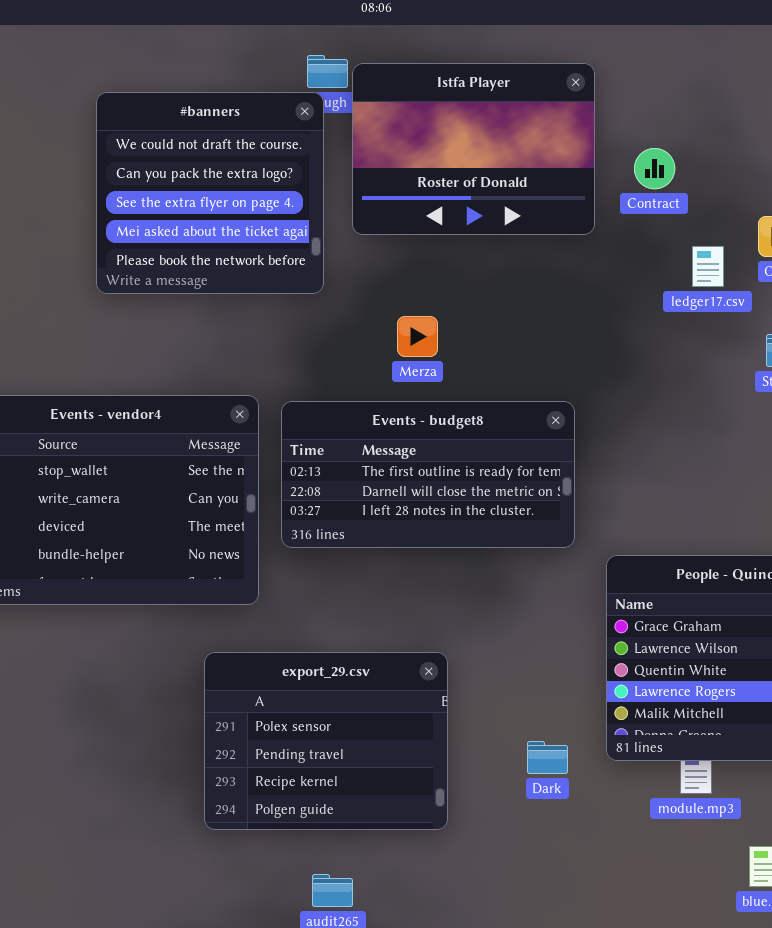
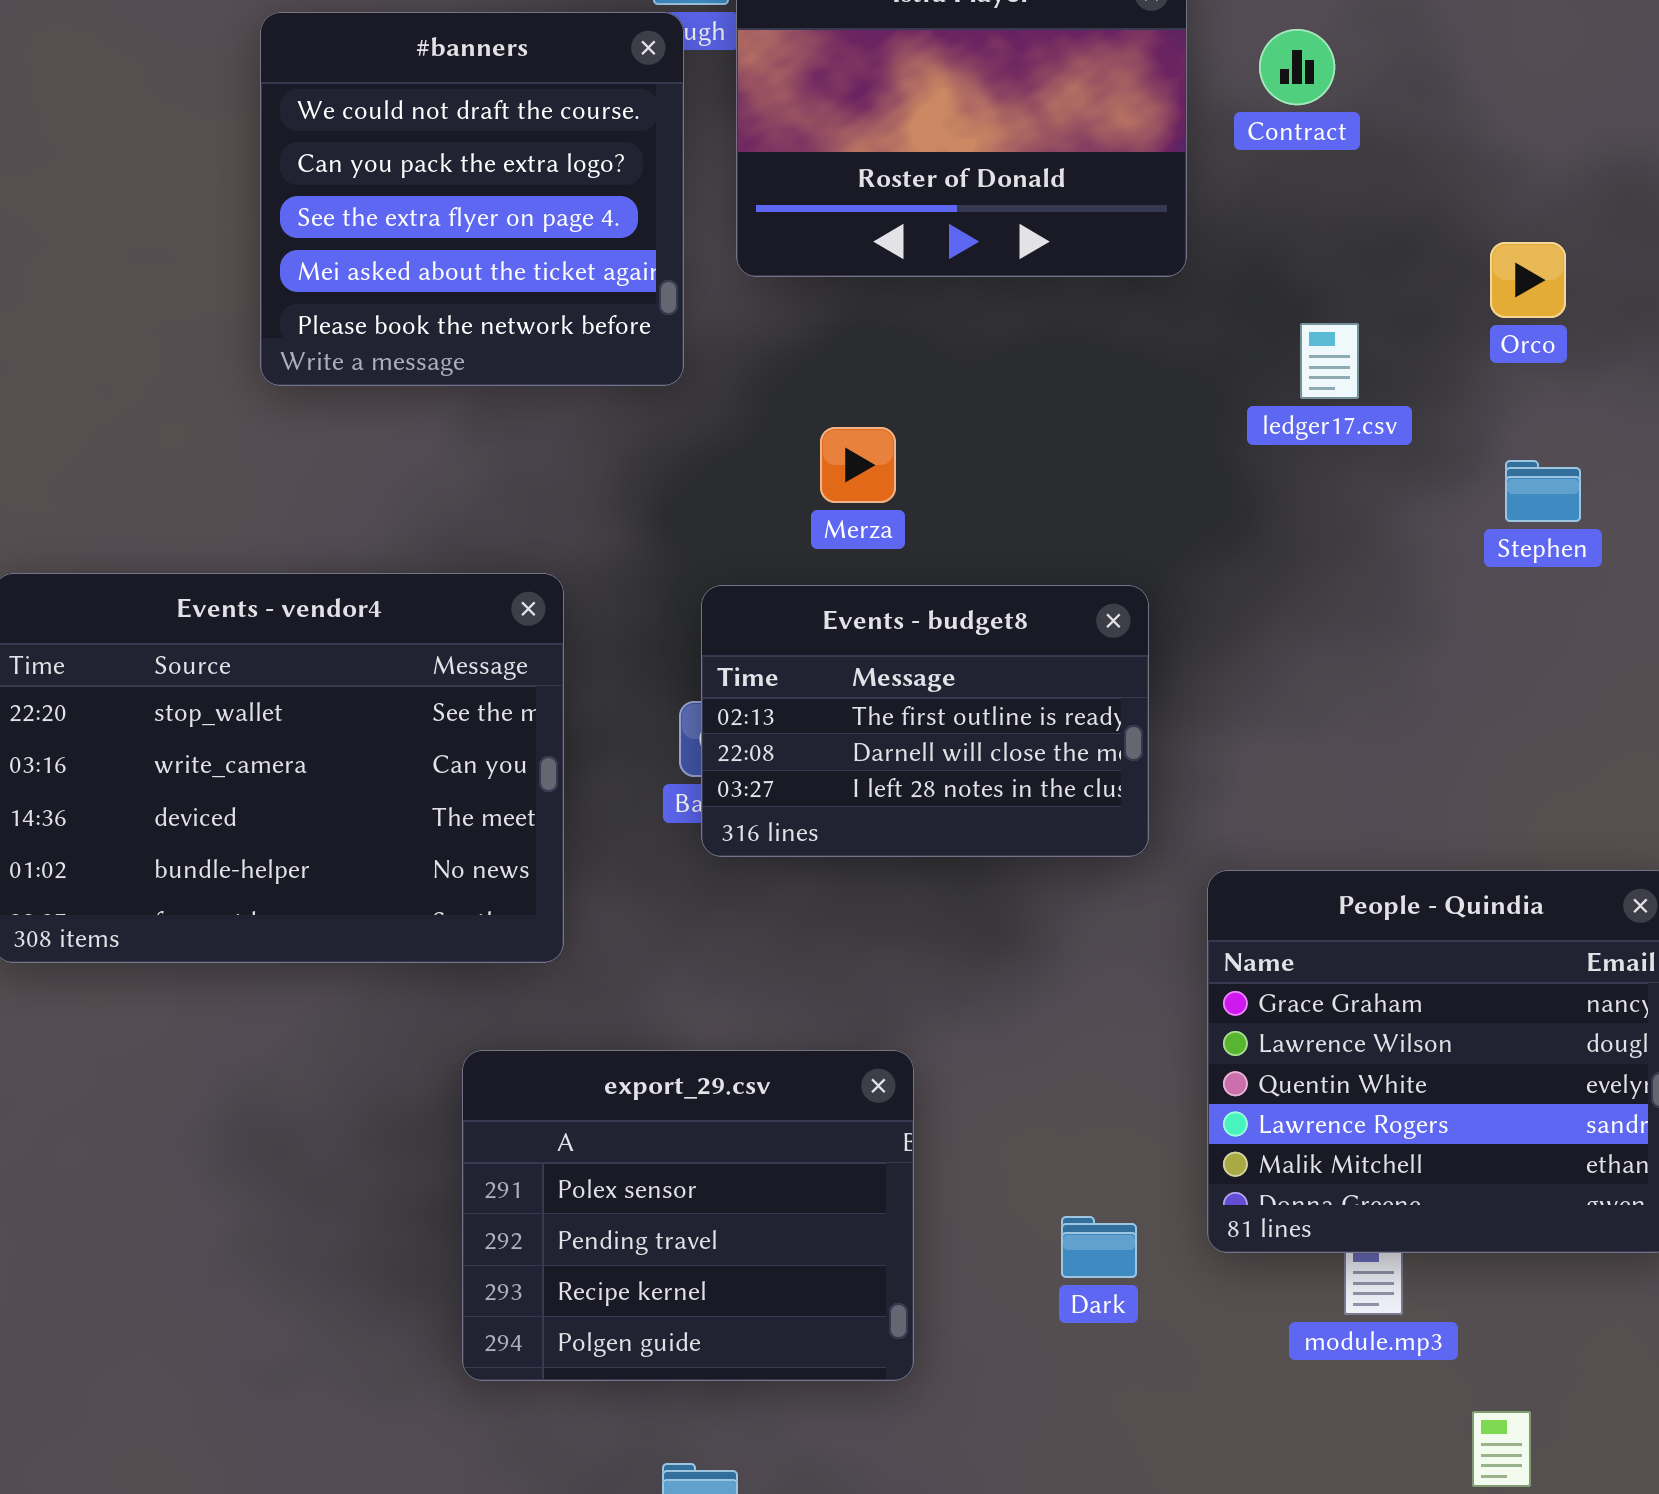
Contract: [634,148,675,189] -> [1259,29,1335,105], moved
ledger17.csv: [692,246,724,287] -> [1300,323,1359,399], moved
Events - budget8: [281,401,575,548] -> [701,585,1149,857], resized

